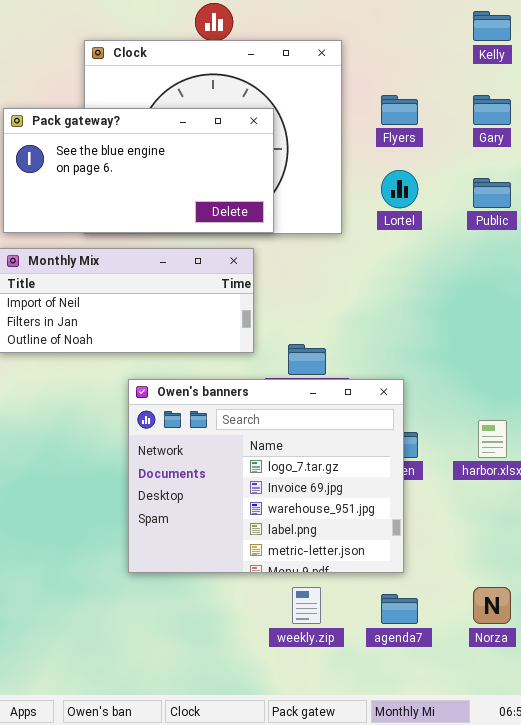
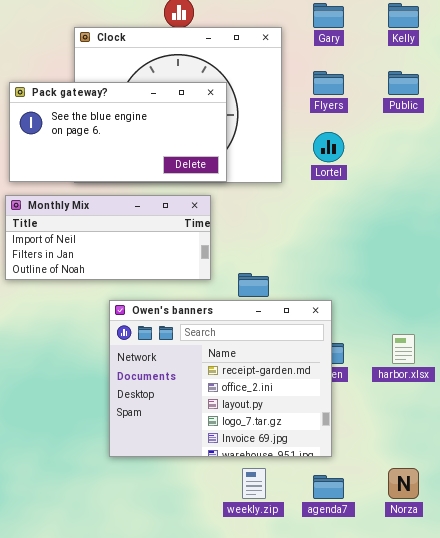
Gary: [473,95,511,125] -> [313,3,344,28], moved
Public: [473,178,511,208] -> [388,71,419,95], moved
Owen's banners: [128,379,404,573] -> [109,300,332,457], scrolled up 3 rows

